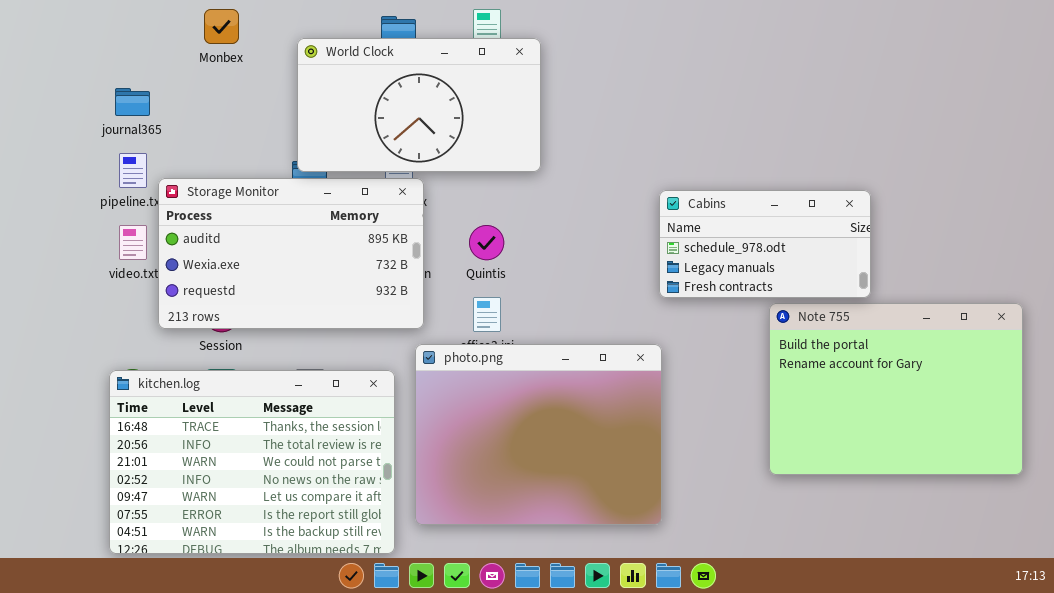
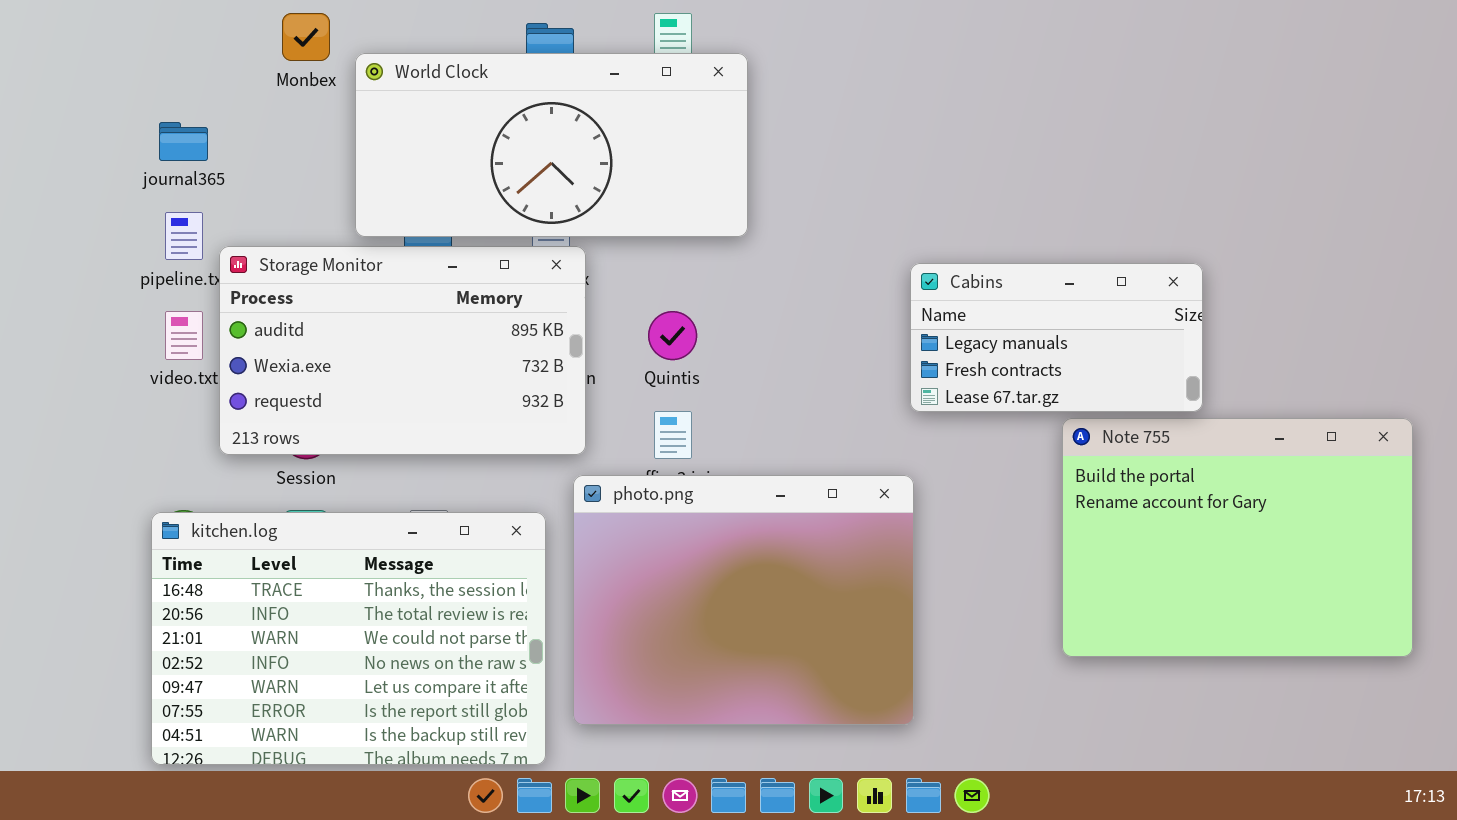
World Clock: [297,38,541,172] -> [355,53,748,237], resized
Cabins: [659,190,871,298] -> [910,263,1203,412], scrolled down 1 row

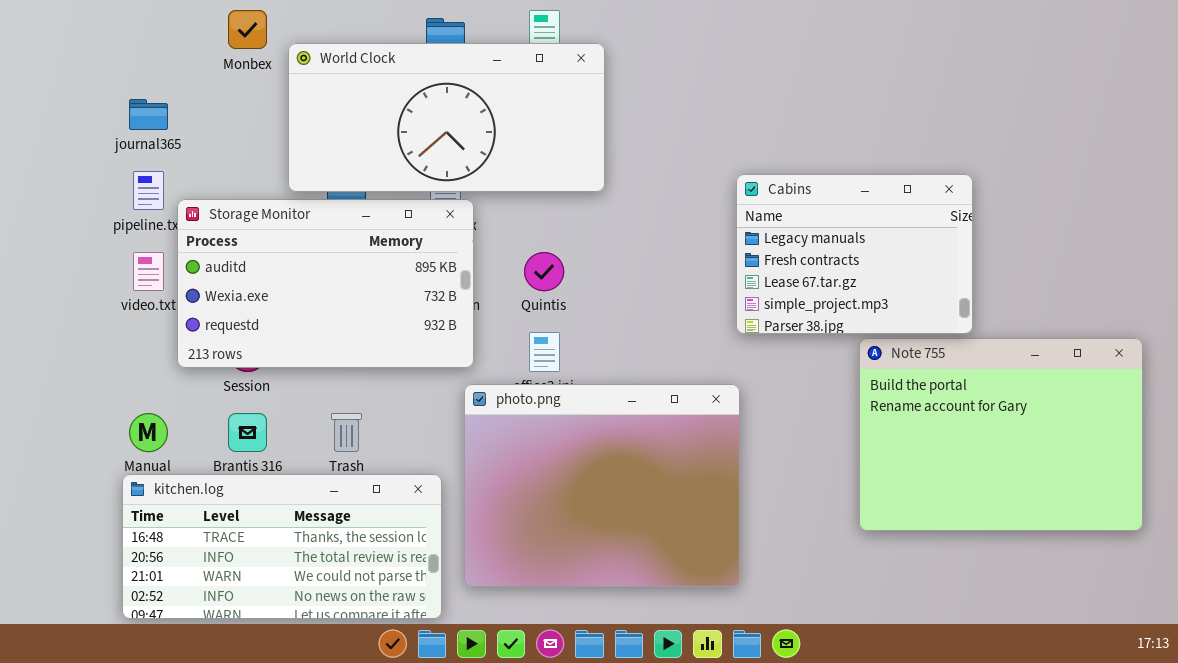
Cabins: [910,263,1203,412] -> [736,174,973,334], resized
kitchen.log: [151,512,546,765] -> [122,474,442,619], resized

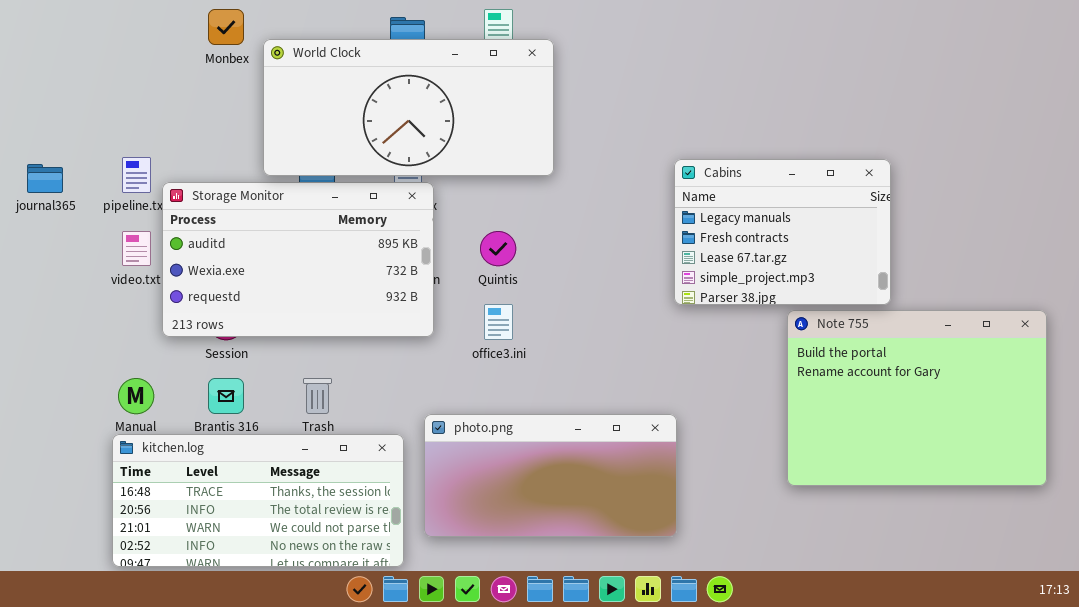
journal365: [129,99,168,130] -> [27,164,63,193], moved
photo.png: [464,384,740,587] -> [424,414,677,537], resized

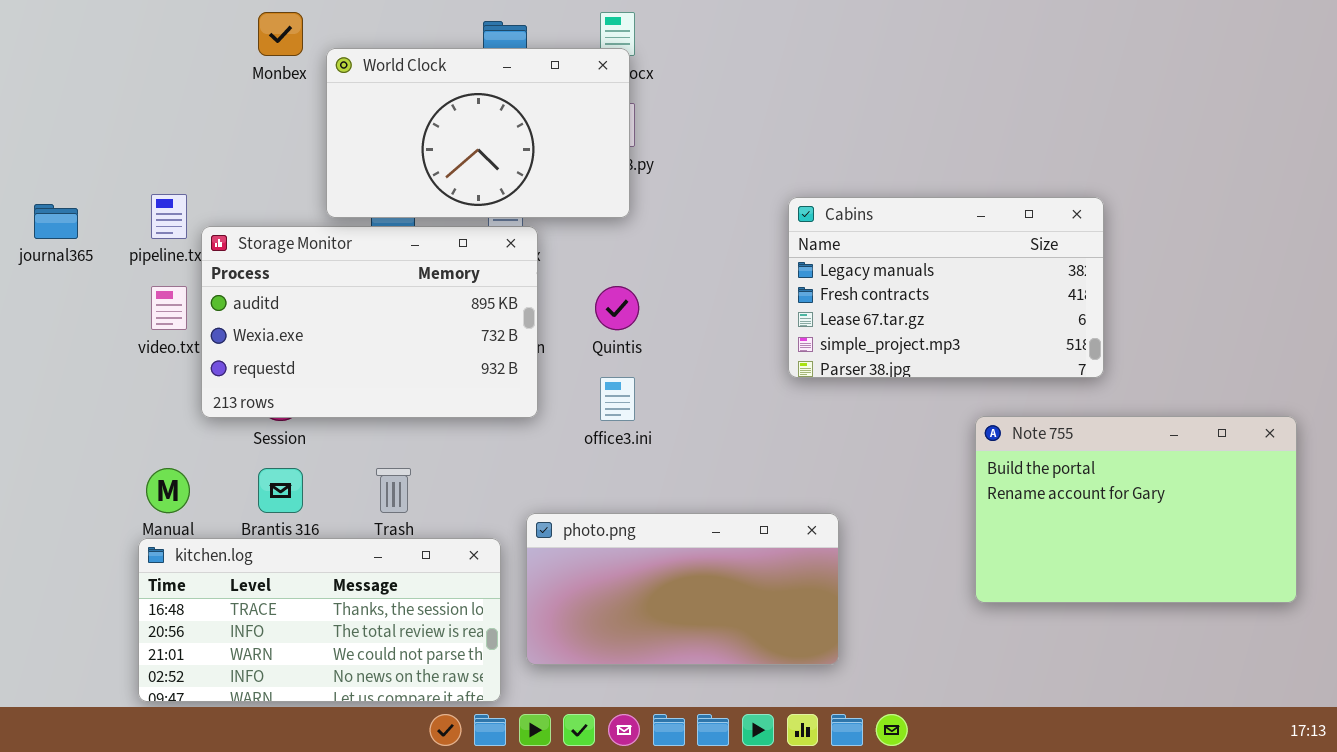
World Clock: [263,39,554,176] -> [326,48,630,218], resized
Cabins: [674,159,891,305] -> [788,197,1104,378], resized
Note 755: [787,310,1047,486] -> [975,416,1297,603], resized

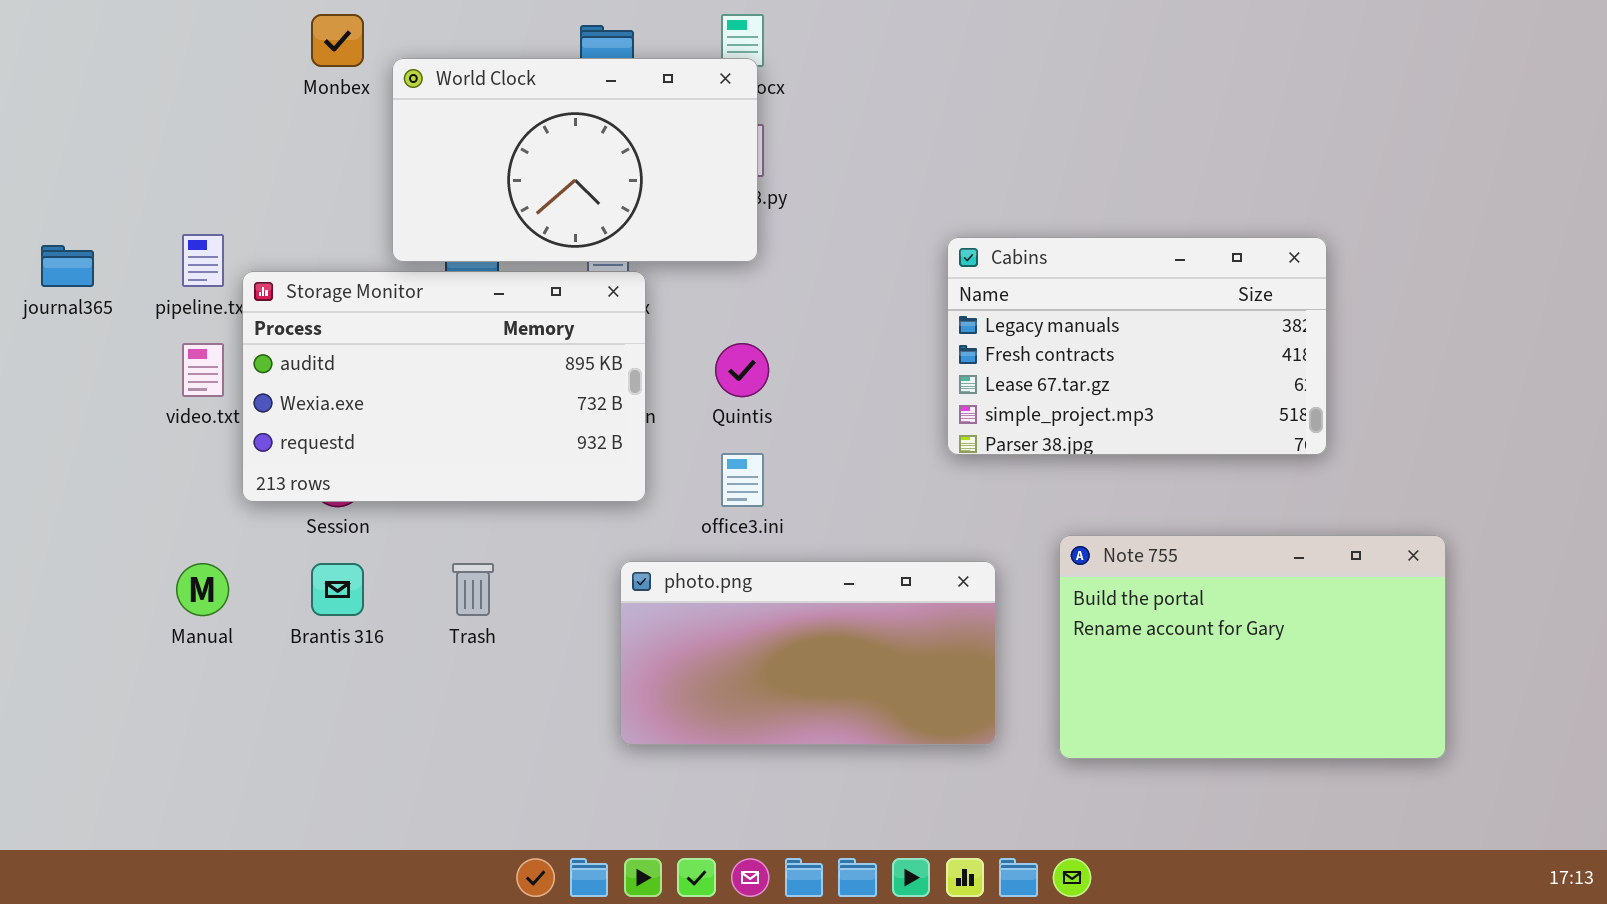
Note 755: [975,416,1297,603] -> [1059,535,1446,759], moved
photo.png: [526,513,839,665] -> [620,561,996,745], moved
kitchen.log: [138,538,501,702] -> none, closed

